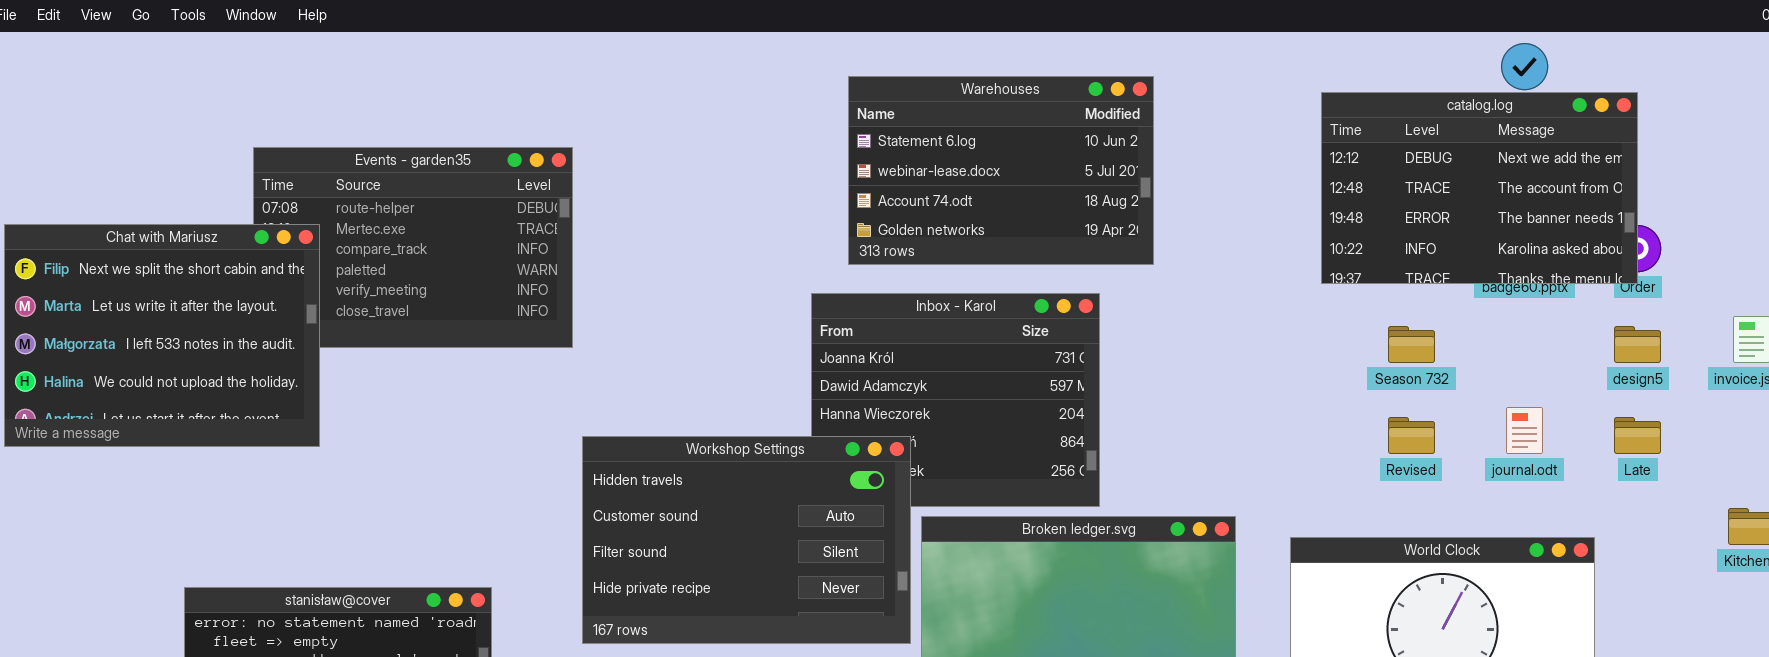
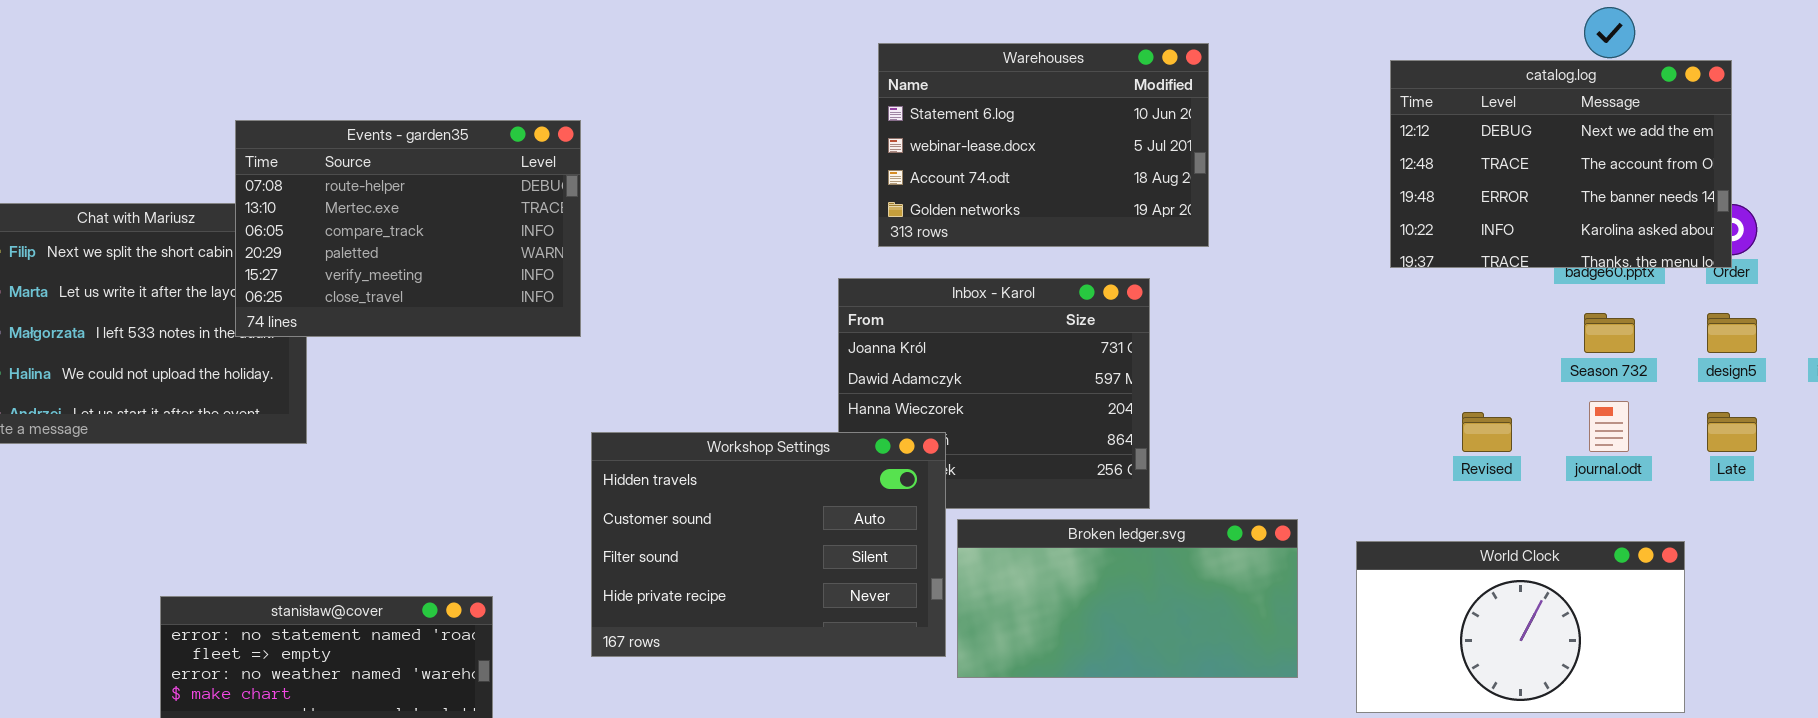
Events - garden35: [253,147,573,348] -> [235,120,581,337], raised
Season 732: [1388,326,1435,363] -> [1584,313,1635,353], moved

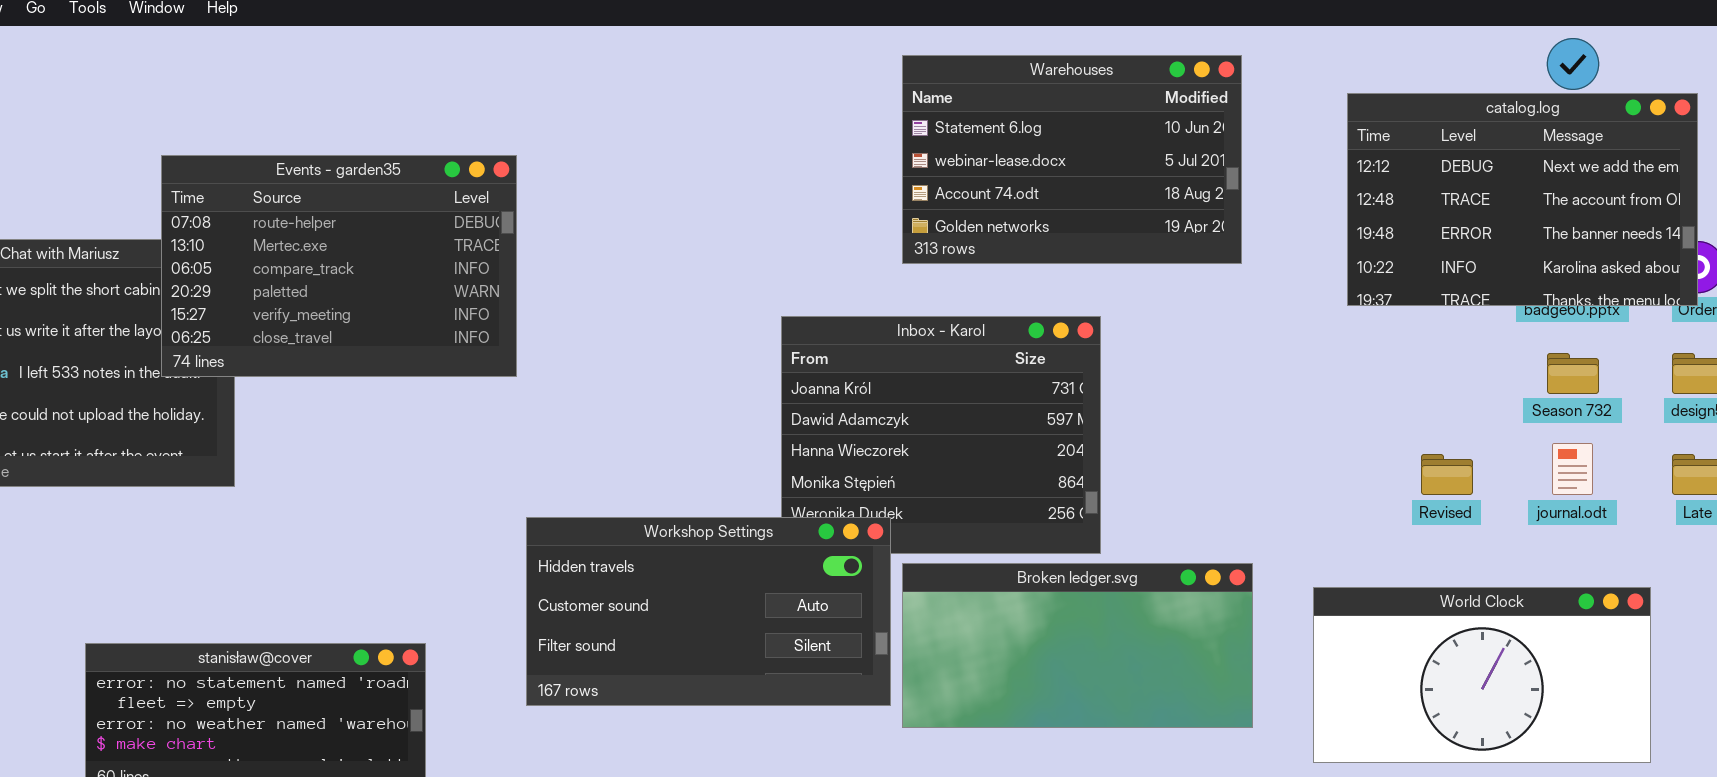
Warehouses: [878,43,1209,247] -> [902,55,1242,264], moved
Workshop Settings: [591,432,946,657] -> [526,517,891,706], resized

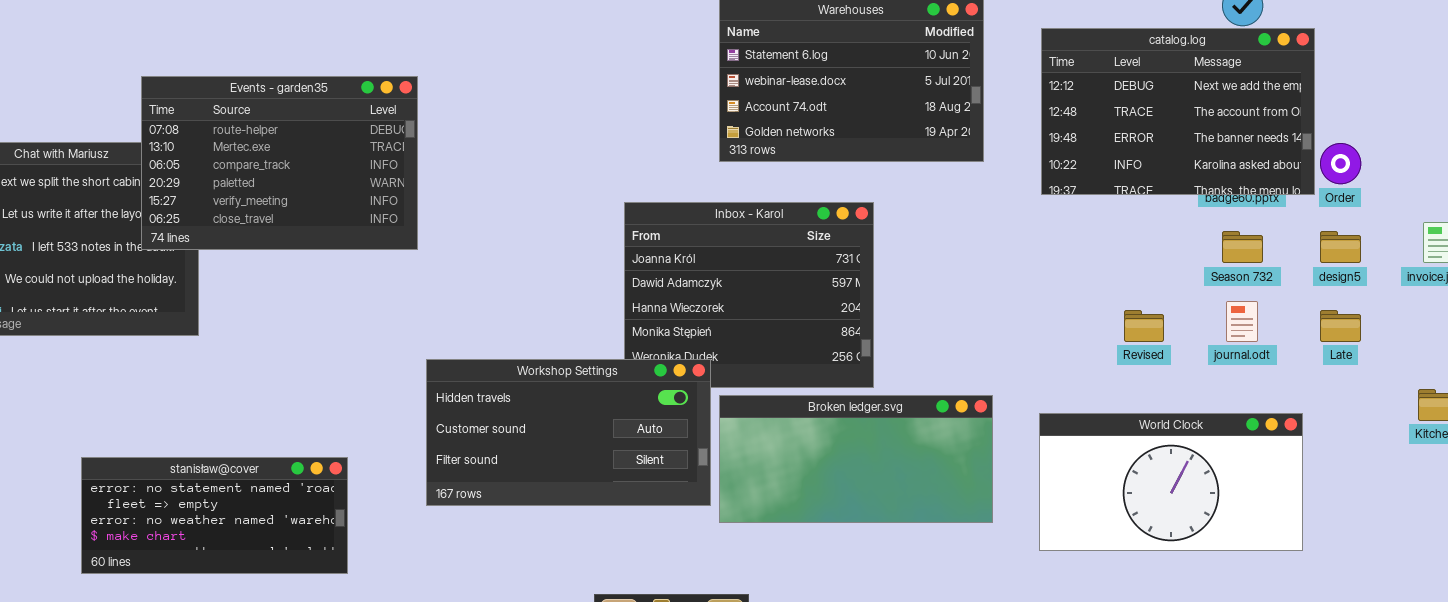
catalog.log: [1347,93,1698,306] -> [1041,28,1315,195], moved

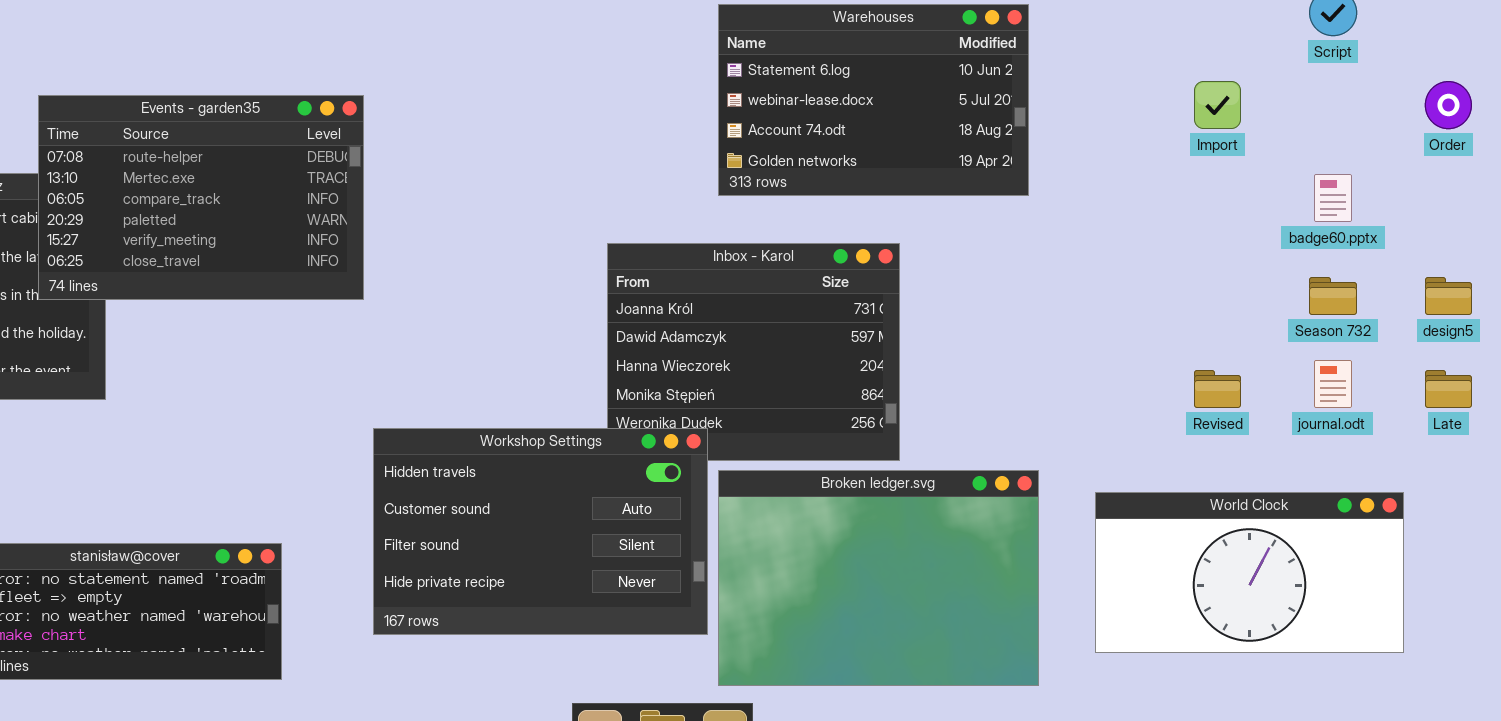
catalog.log: [1041,28,1315,195] -> none, closed
Order: [1320,143,1361,184] -> [1425,81,1472,129], moved
Workshop Settings: [426,359,711,506] -> [373,428,708,635], resized
Broken ledger.svg: [719,395,993,523] -> [718,470,1039,686], resized

